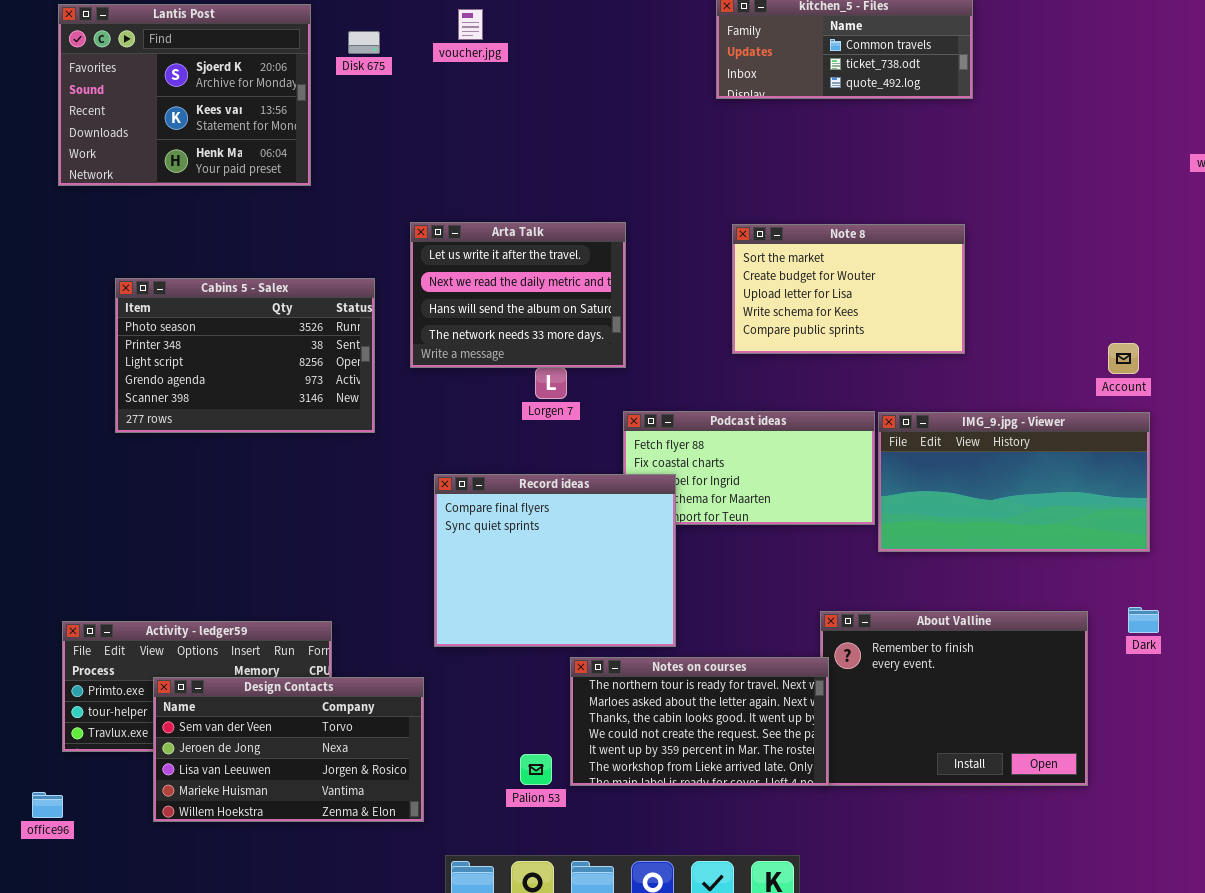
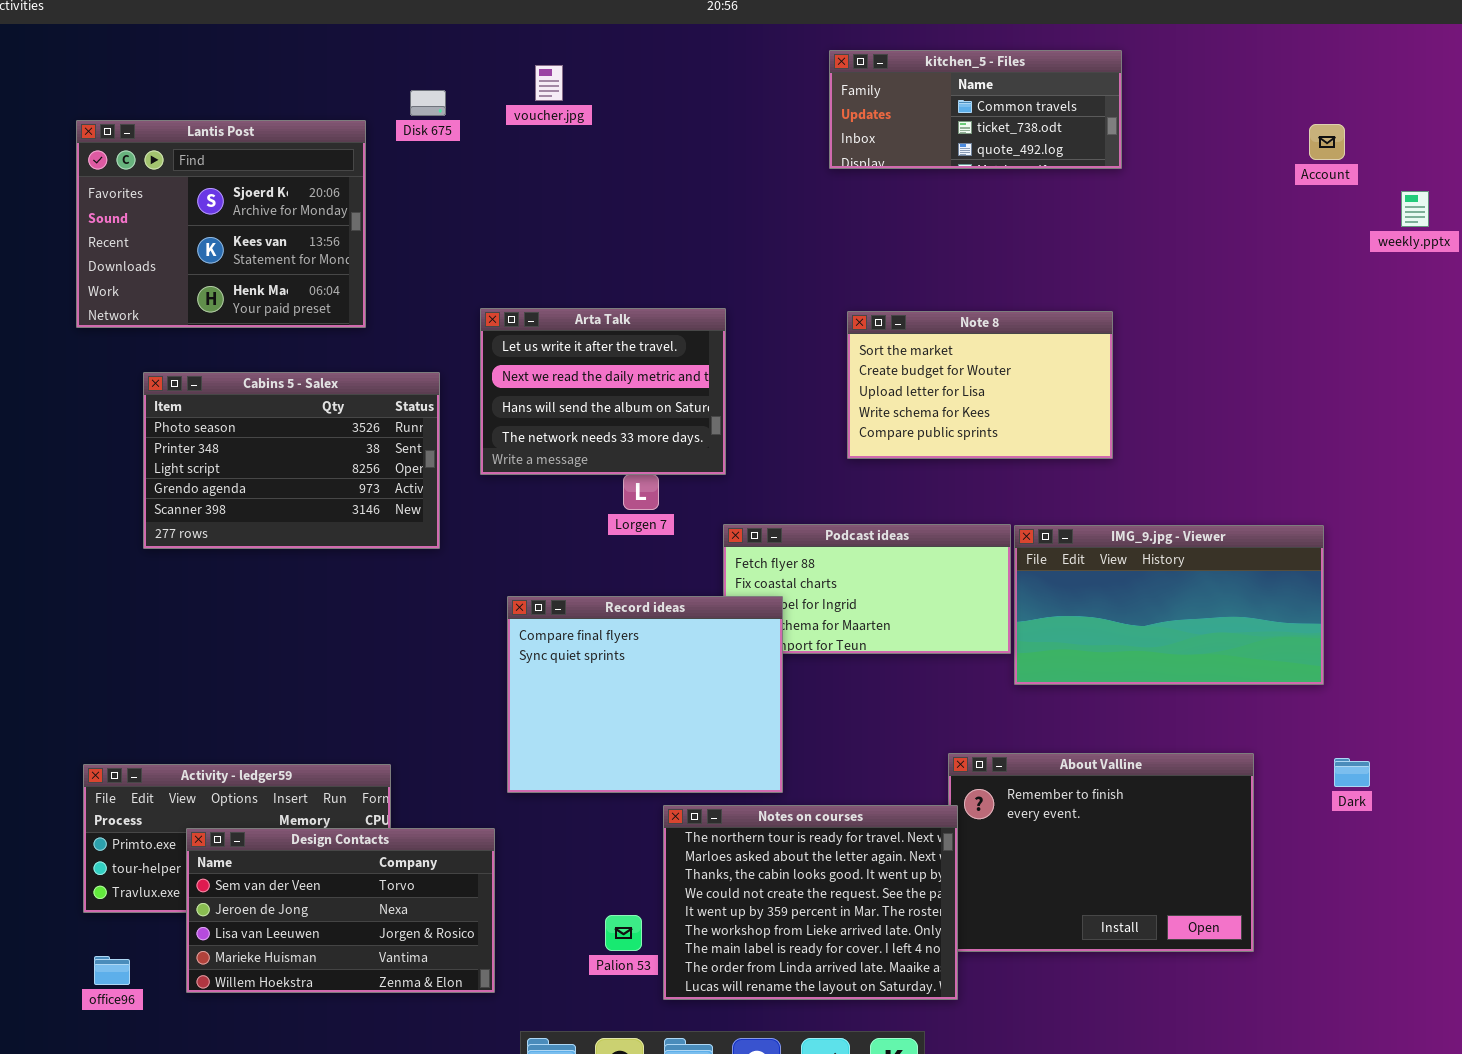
Lantis Post: [58,4,311,186] -> [76,120,366,328], moved
Account: [1108,343,1139,374] -> [1309,124,1345,160], moved
Dark: [1128,607,1159,633] -> [1334,758,1370,787], moved
Notes on courses: [570,657,829,786] -> [663,805,958,1000], resized
office96: [32,792,63,818] -> [94,956,130,985], moved

